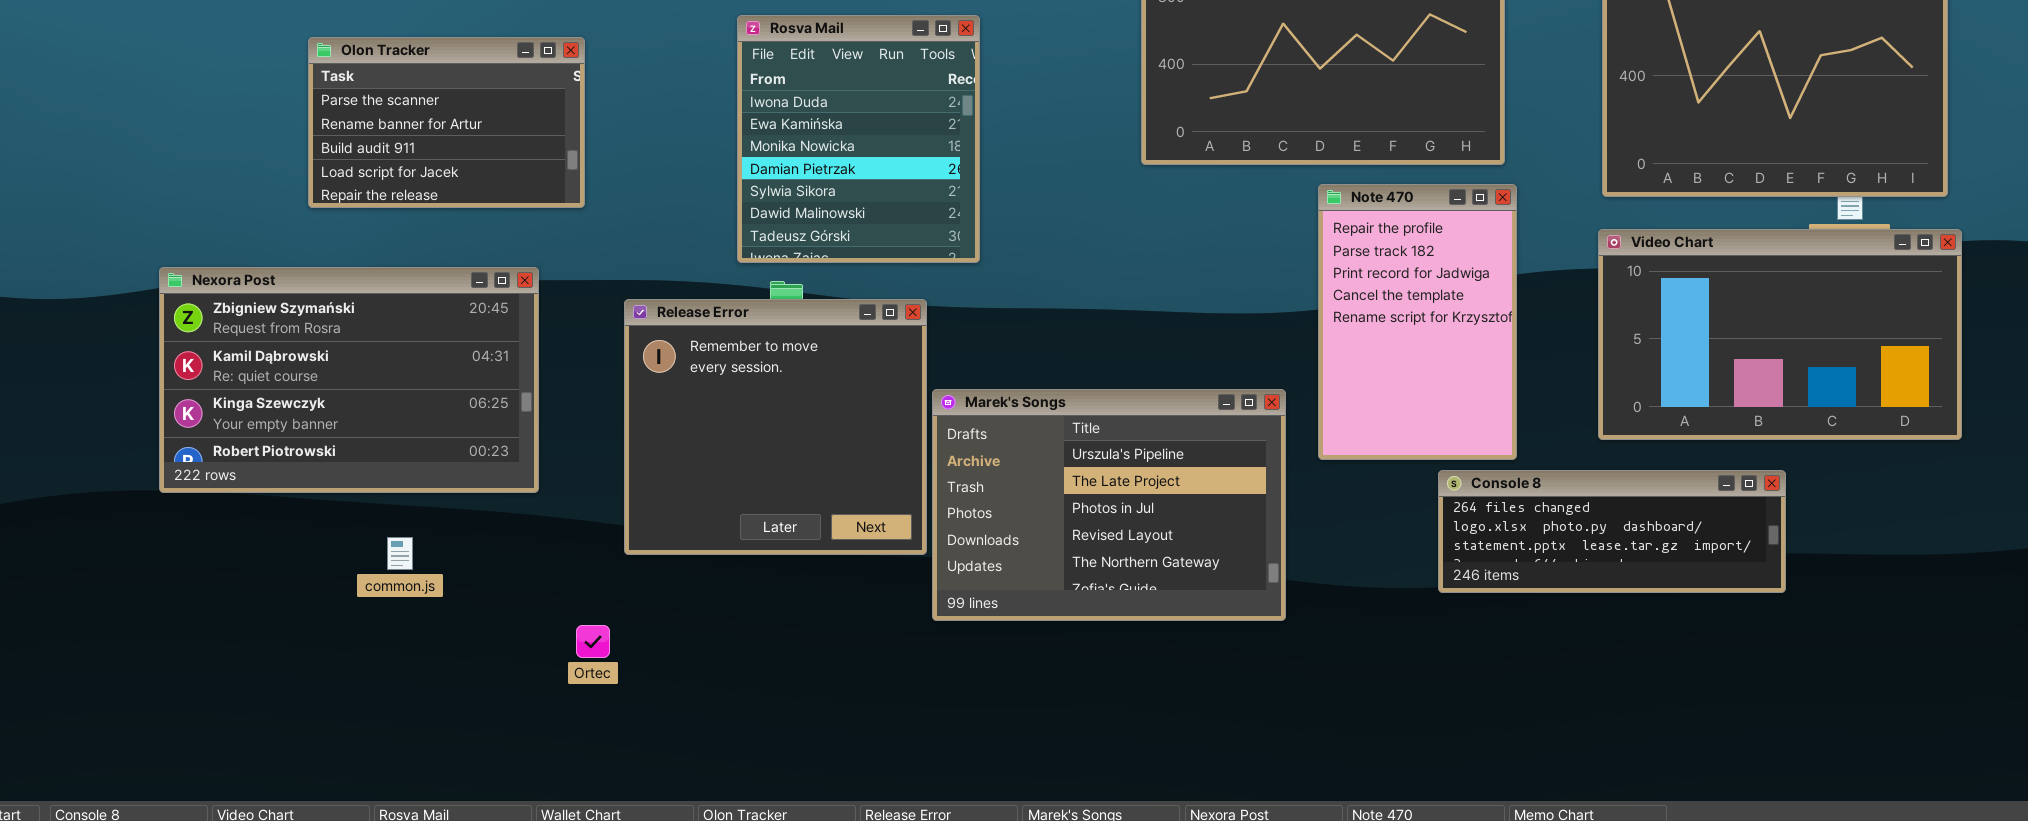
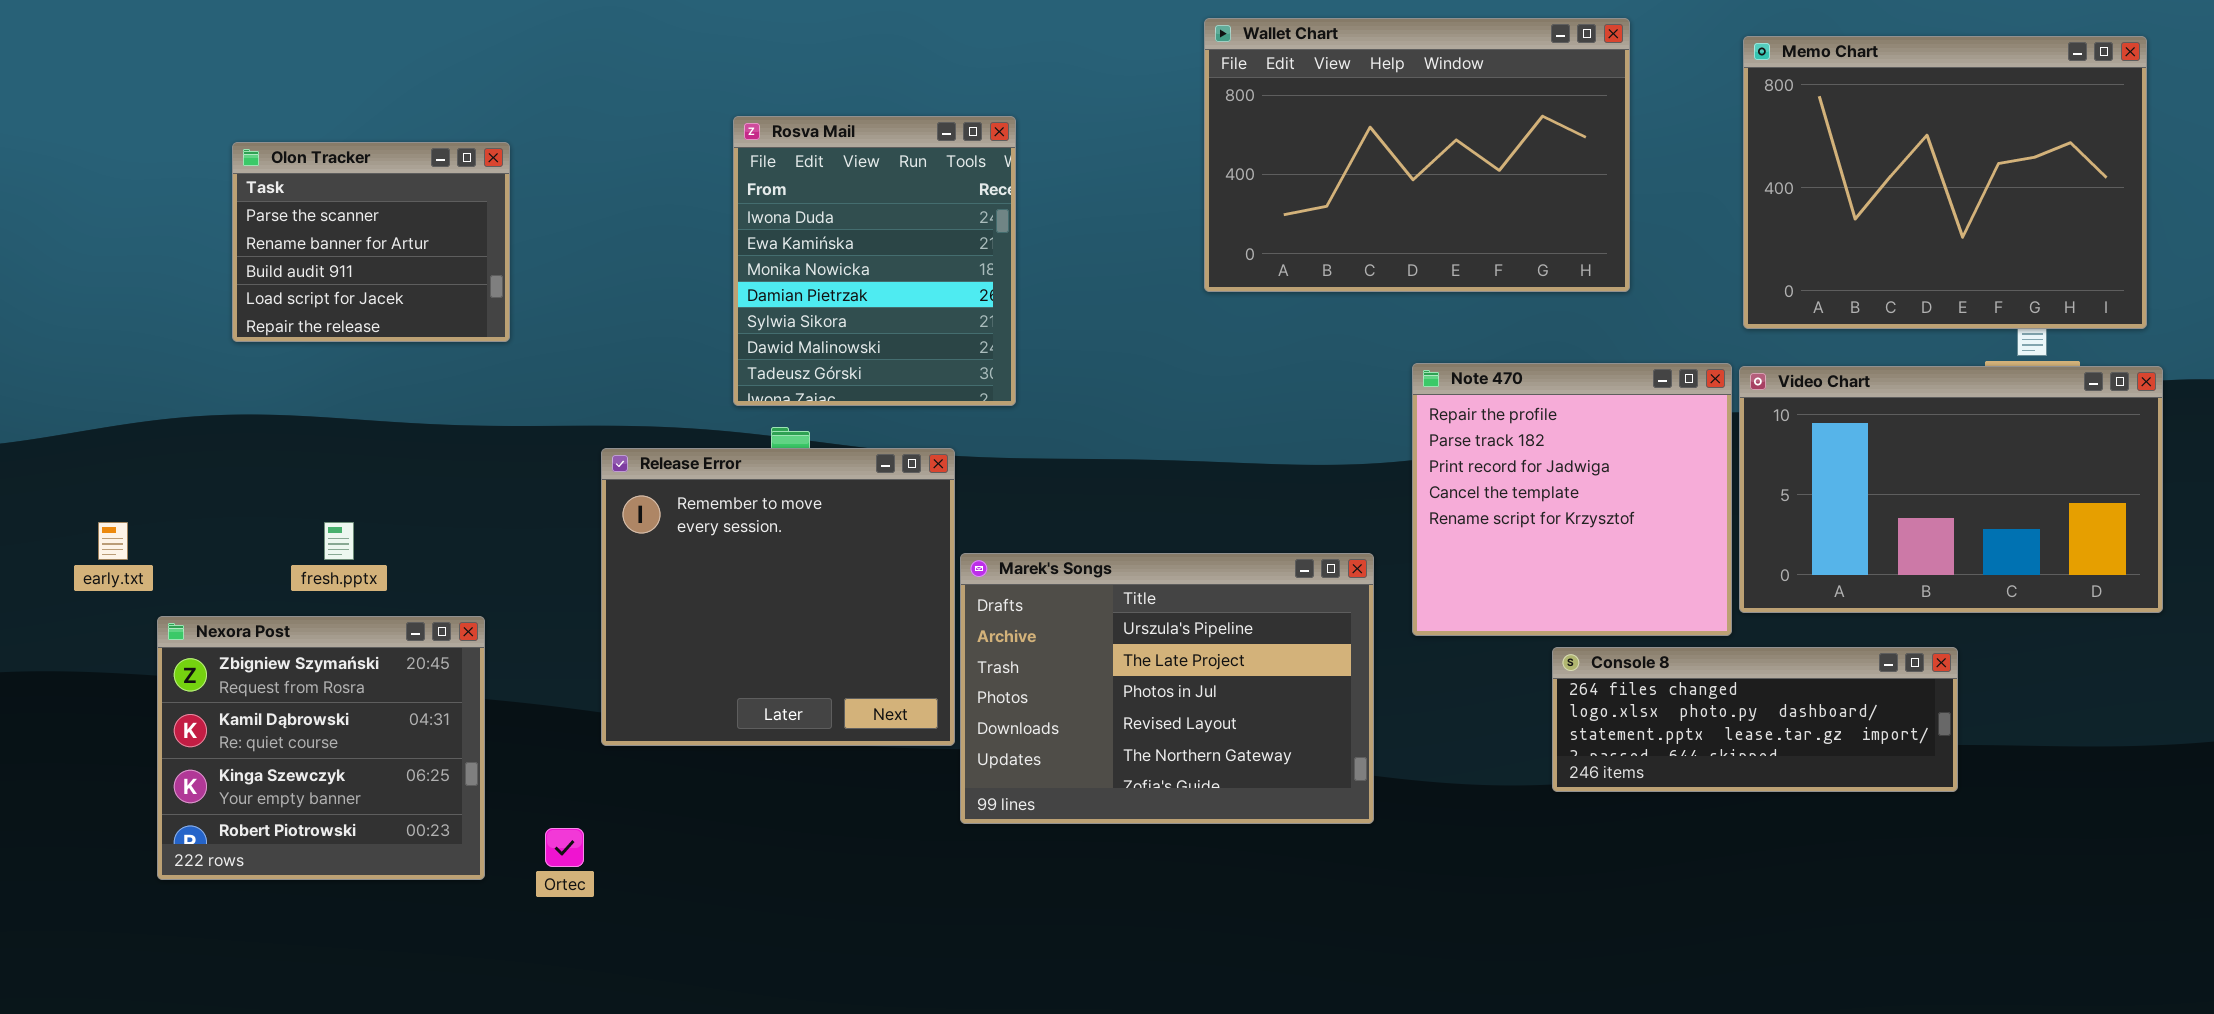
Olon Tracker: [308,37,585,208] -> [232,142,510,342], resized
Note 470: [1318,184,1517,460] -> [1412,363,1732,636], resized
Nexora Post: [159,267,539,493] -> [157,616,485,880], moved, resized

